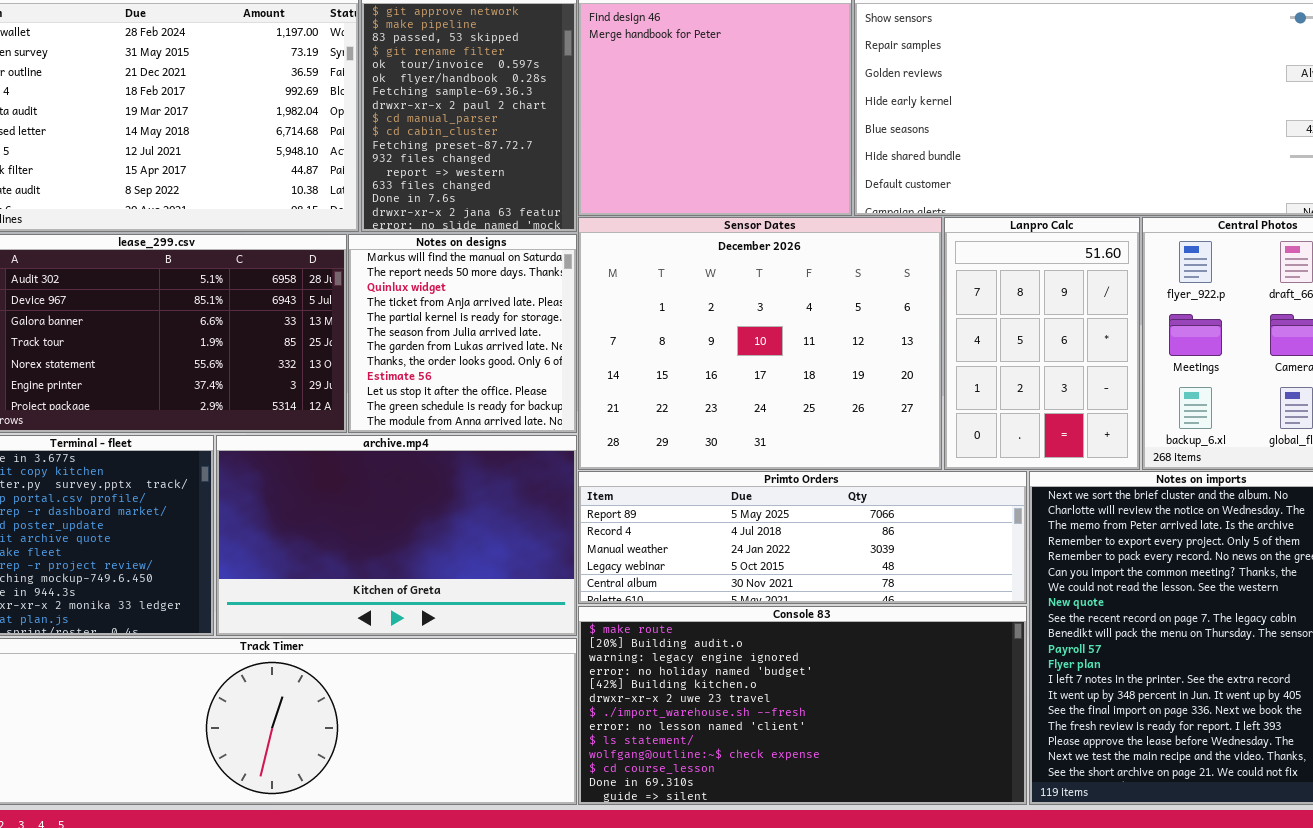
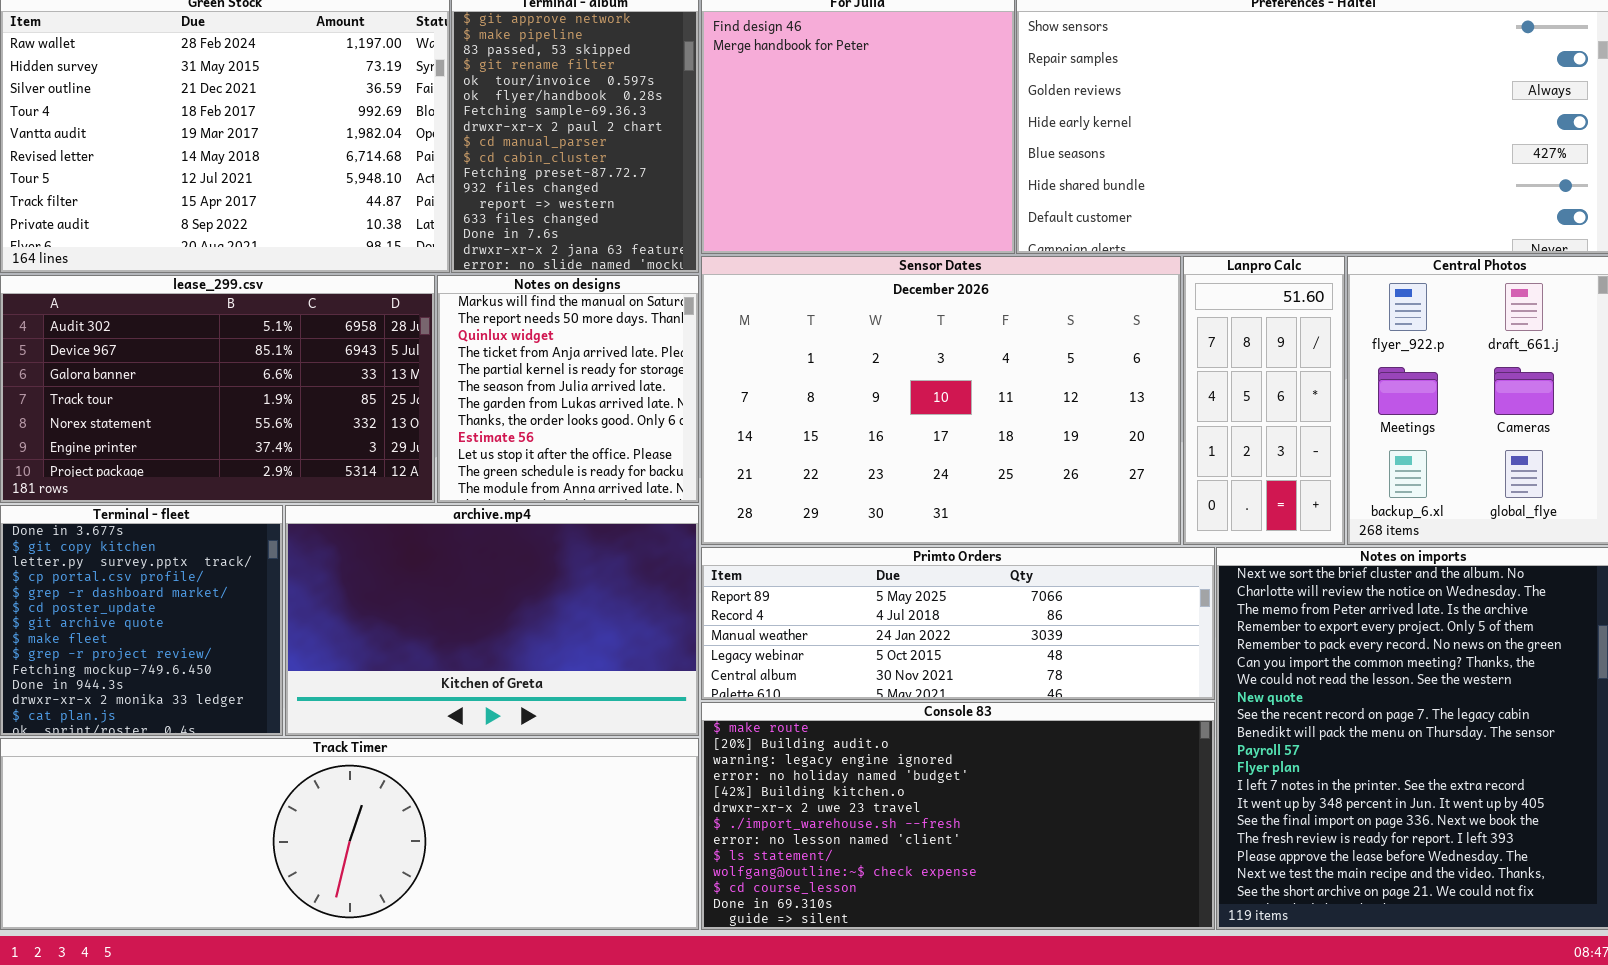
Sensor Dates: [578,217,942,470] -> [701,256,1181,545], resized
Lanpro Calc: [944,217,1140,470] -> [1183,256,1345,545], resized

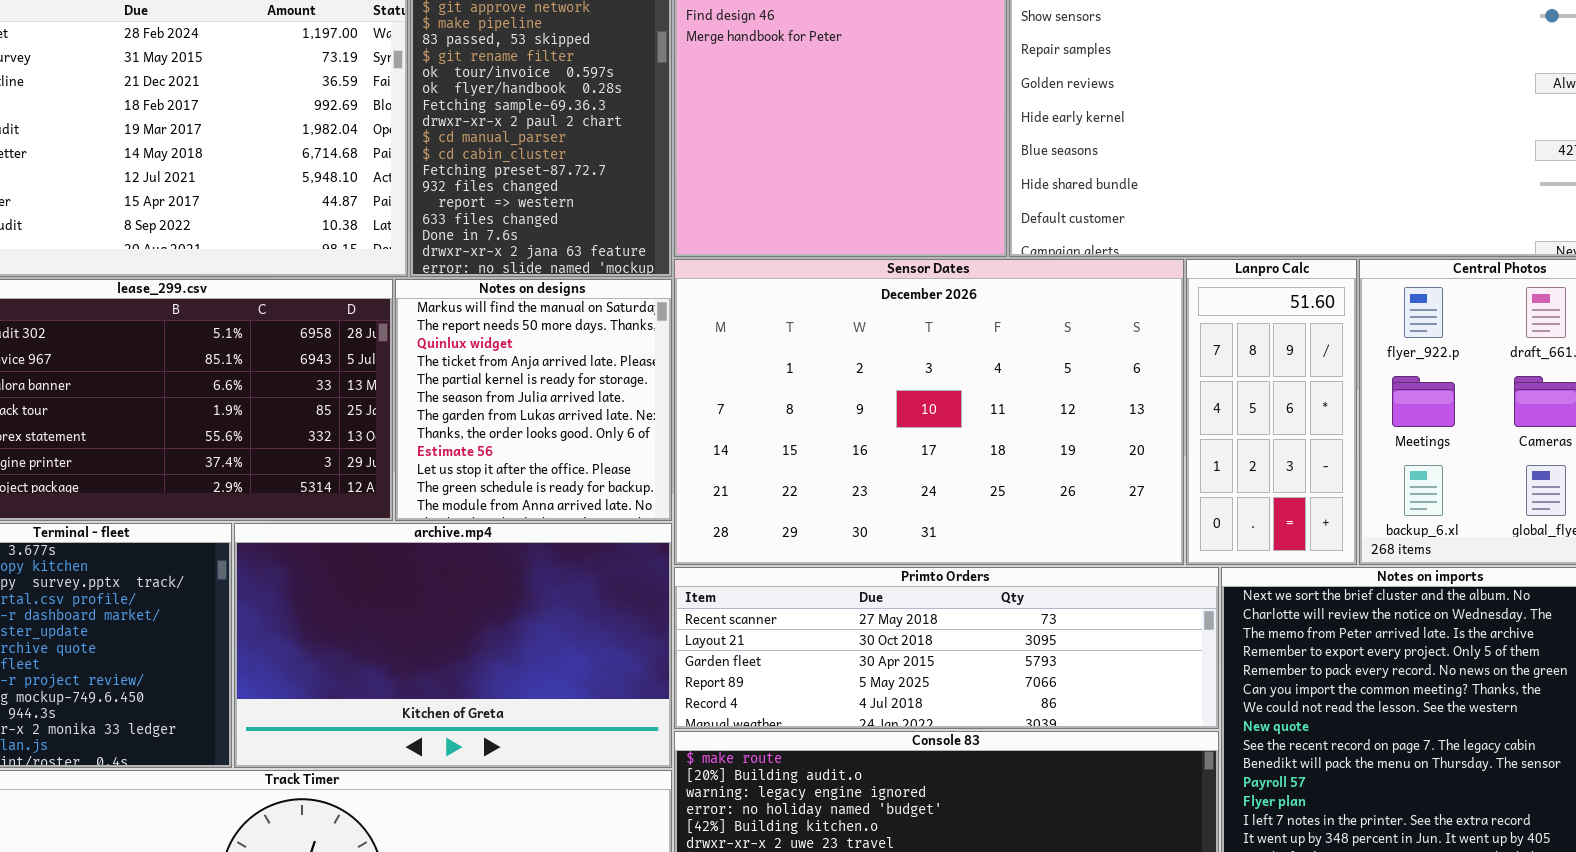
Primto Orders: [701,547,1215,700] -> [674,567,1219,729], scrolled up 3 rows

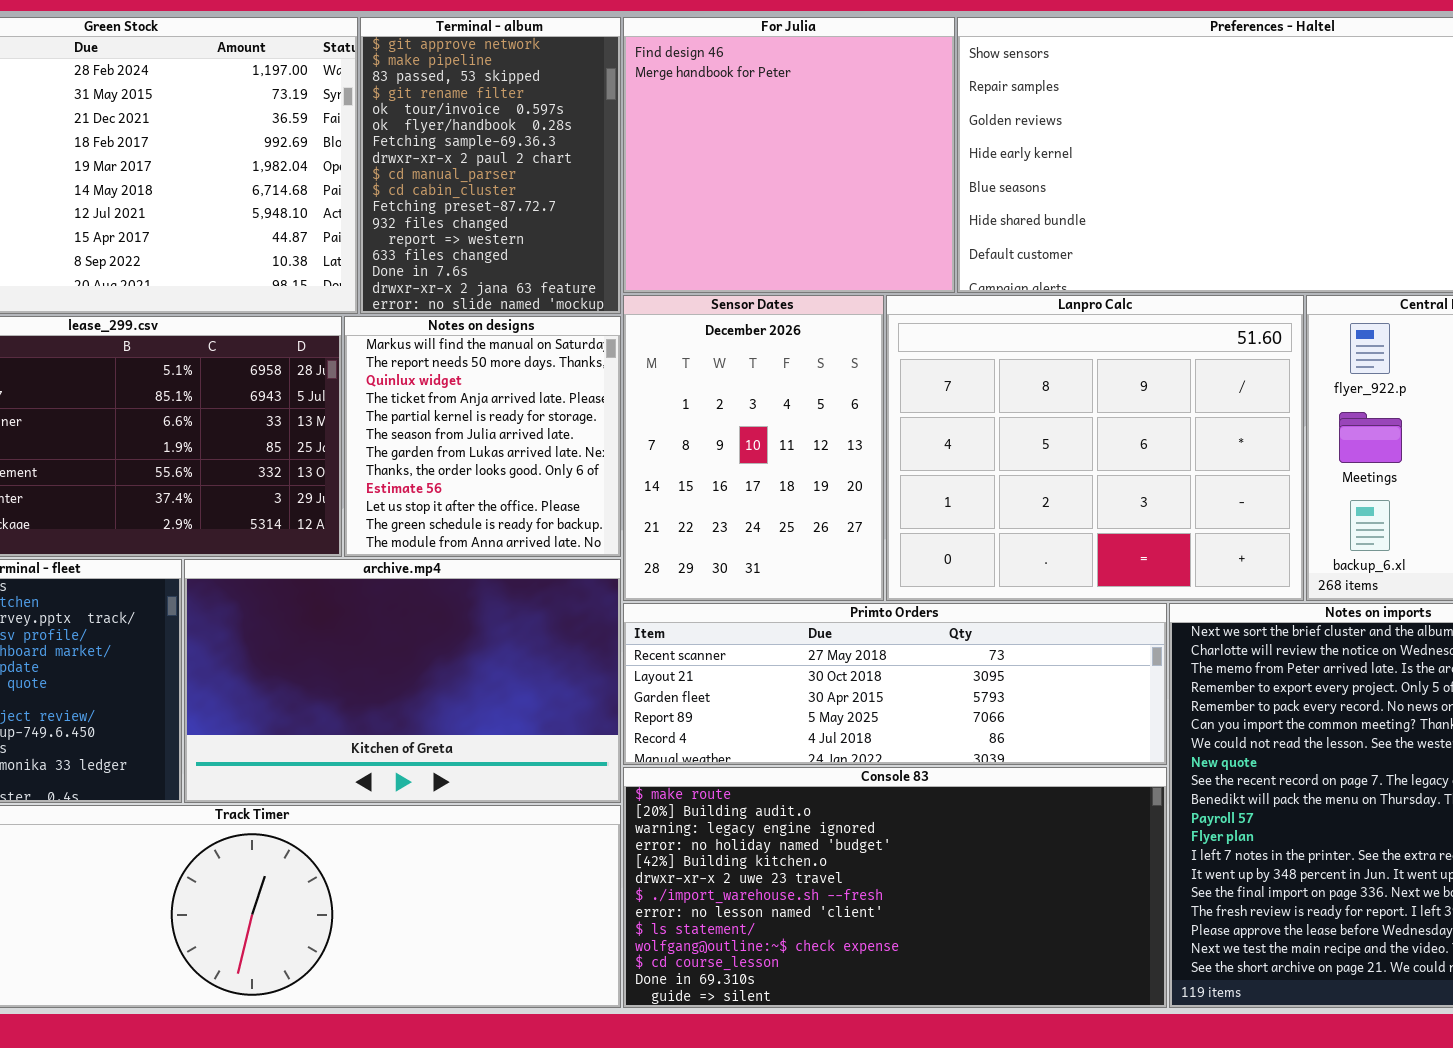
Sensor Dates: [674,259,1184,565] -> [623,295,884,601], resized
Lanpro Calc: [1186,259,1357,565] -> [886,295,1304,601], resized

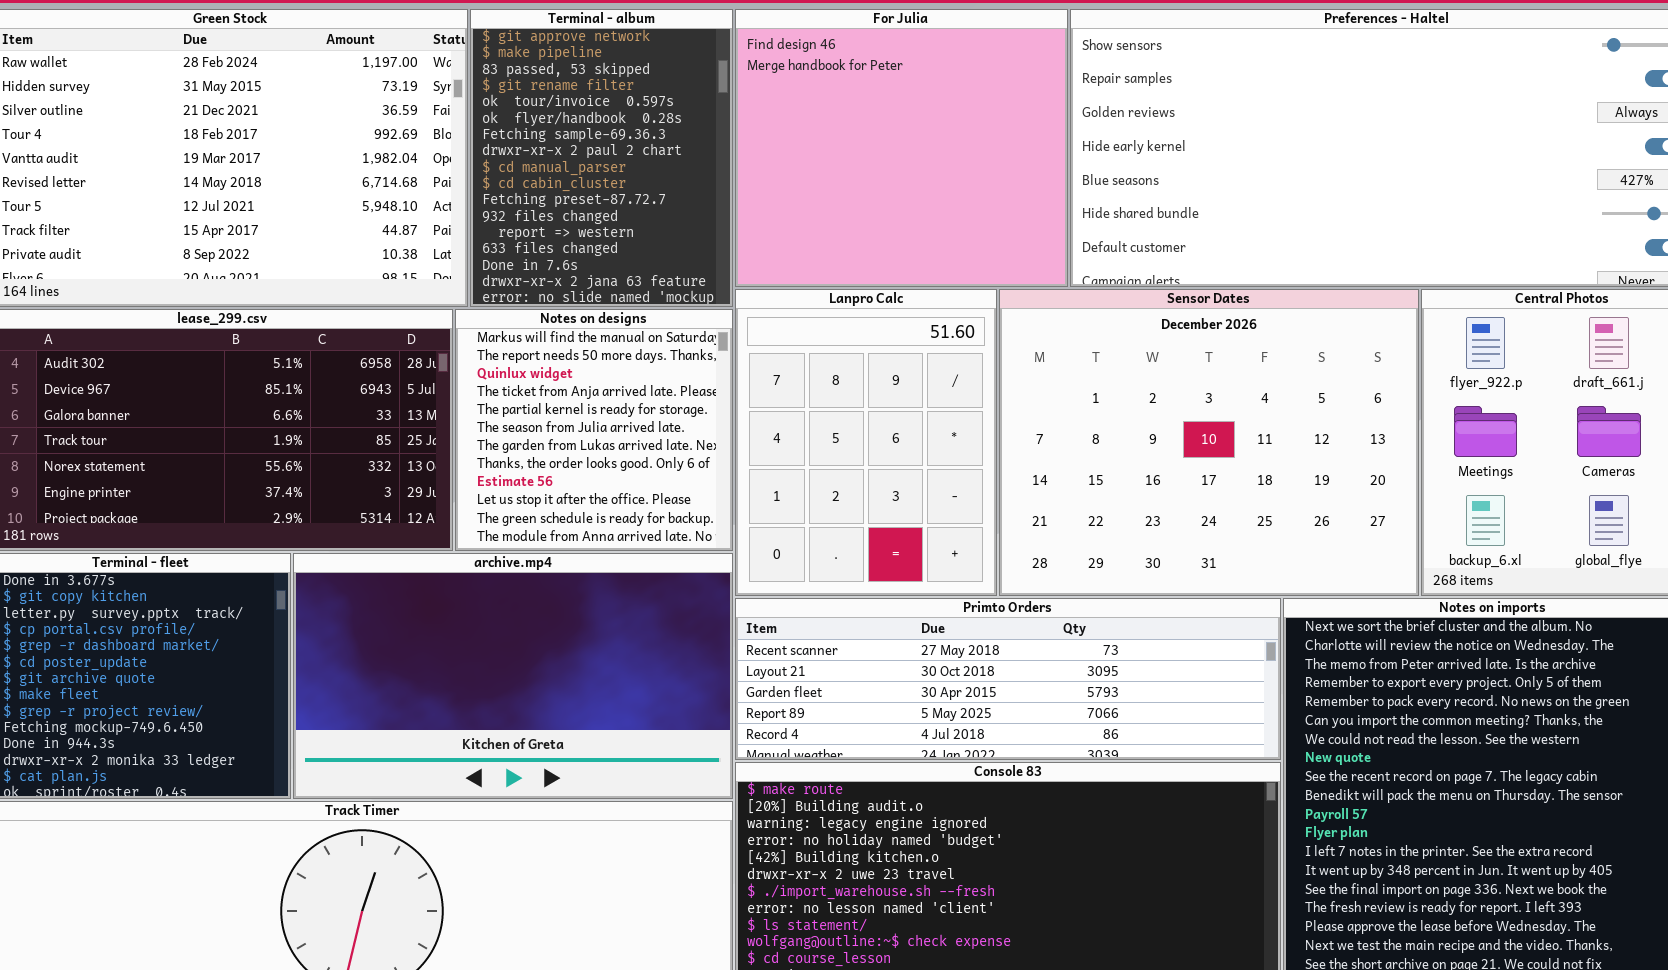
Sensor Dates: [623,295,884,601] -> [999,289,1419,596], moved, resized
Lanpro Calc: [886,295,1304,601] -> [735,289,997,596], moved, resized

